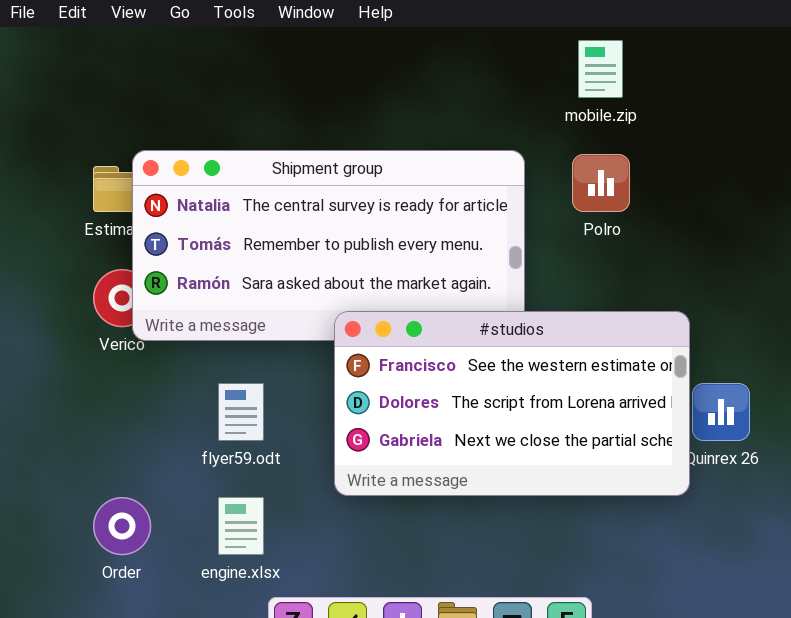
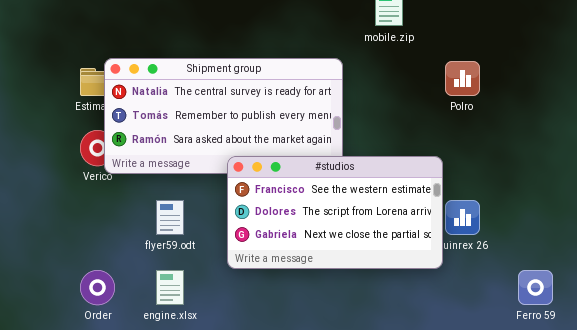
Polro: [572,154,630,212] -> [445,61,480,96], moved

